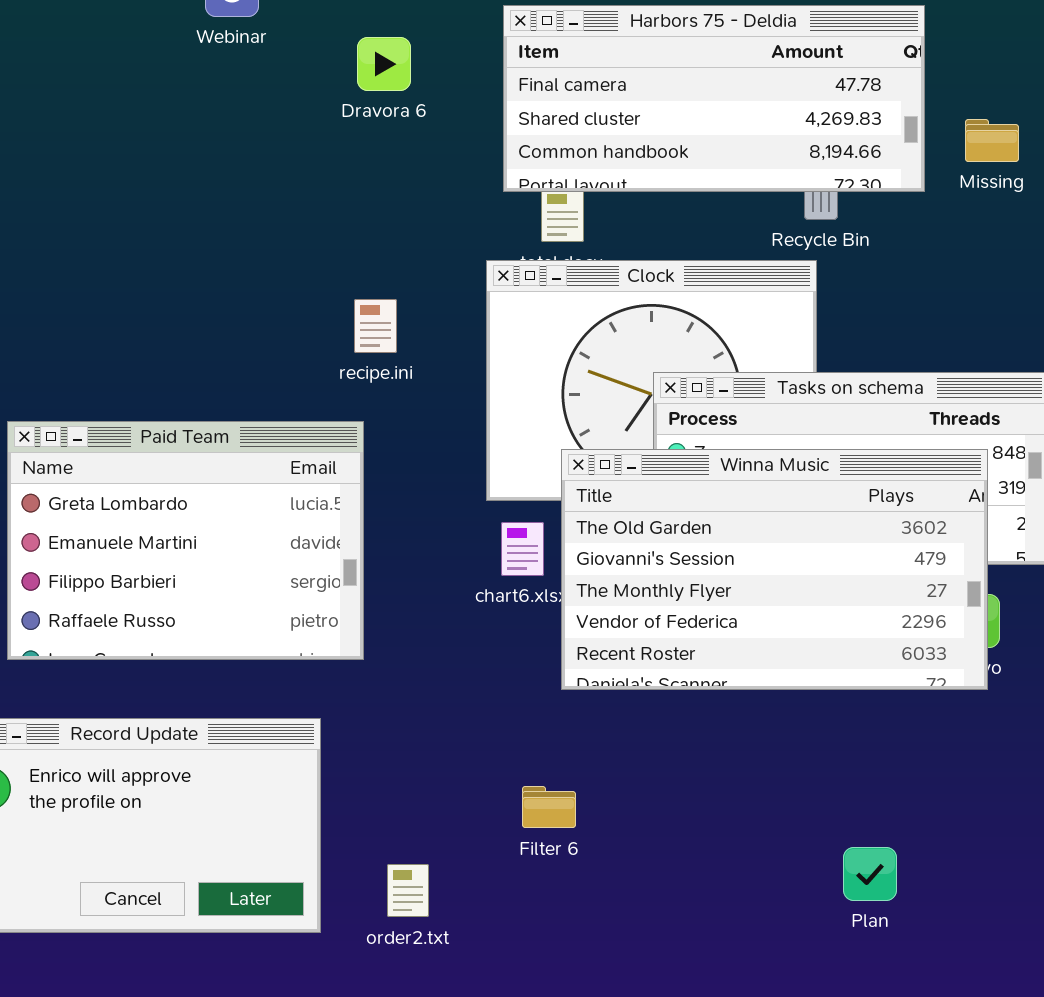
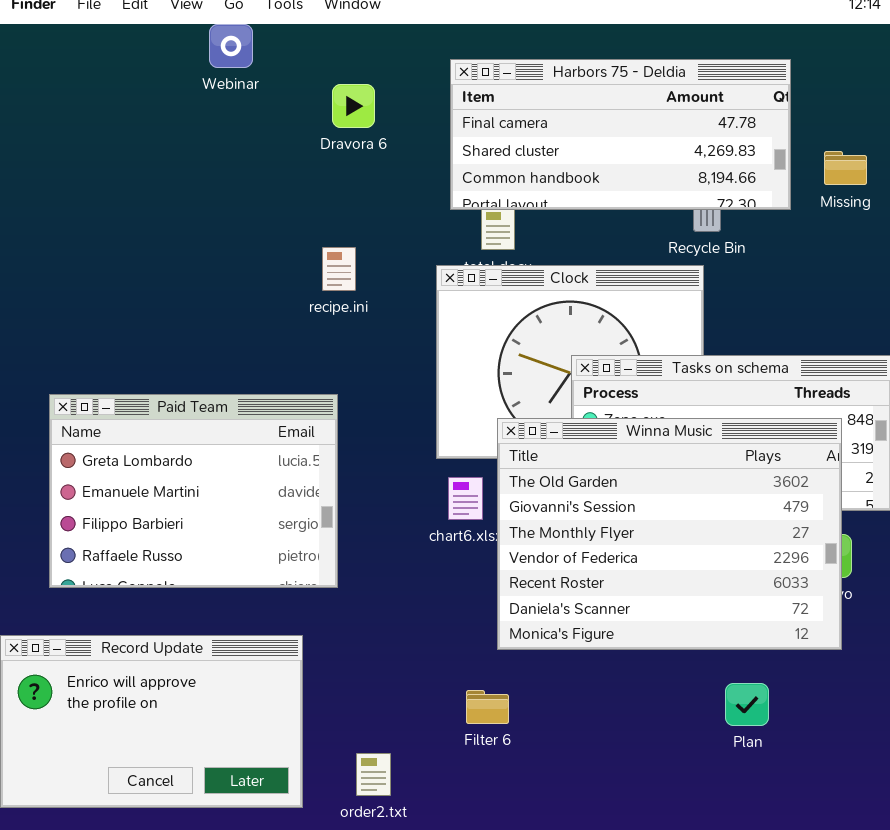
recipe.ini: [354,299,397,353] -> [322,247,356,291], moved
Winna Music: [561,449,988,690] -> [497,418,842,650], resized
Plan: [843,847,897,901] -> [725,683,769,726], moved

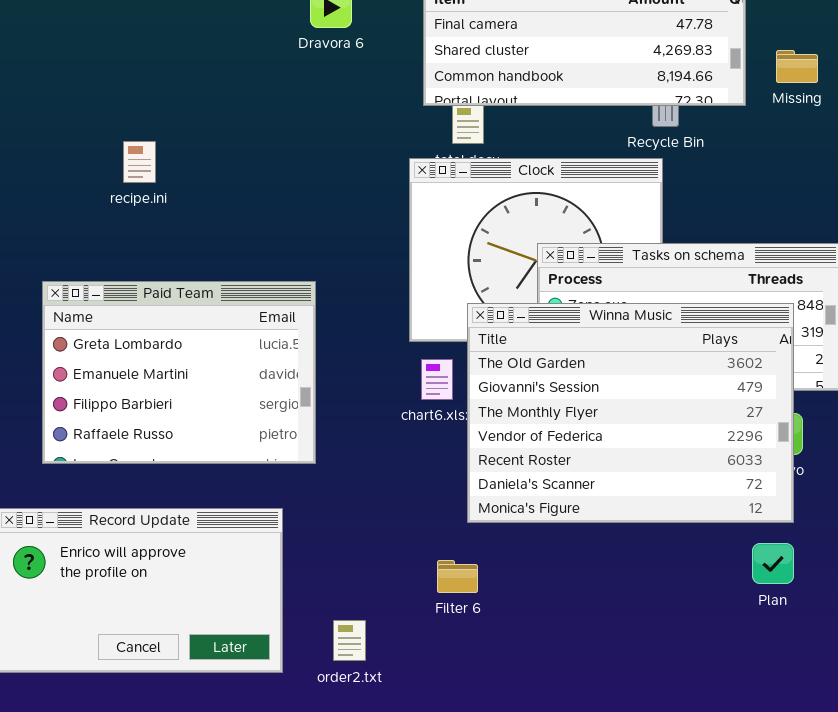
recipe.ini: [322,247,356,291] -> [123,141,156,183], moved
Plan: [725,683,769,726] -> [752,543,794,584], moved

